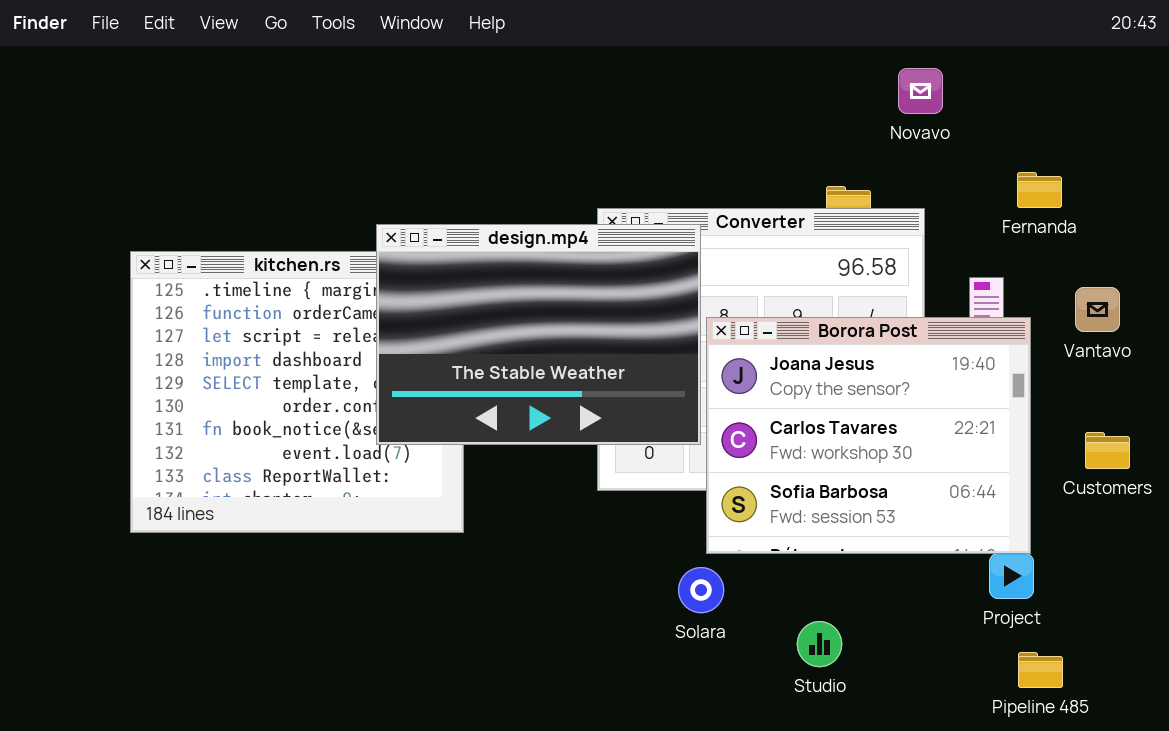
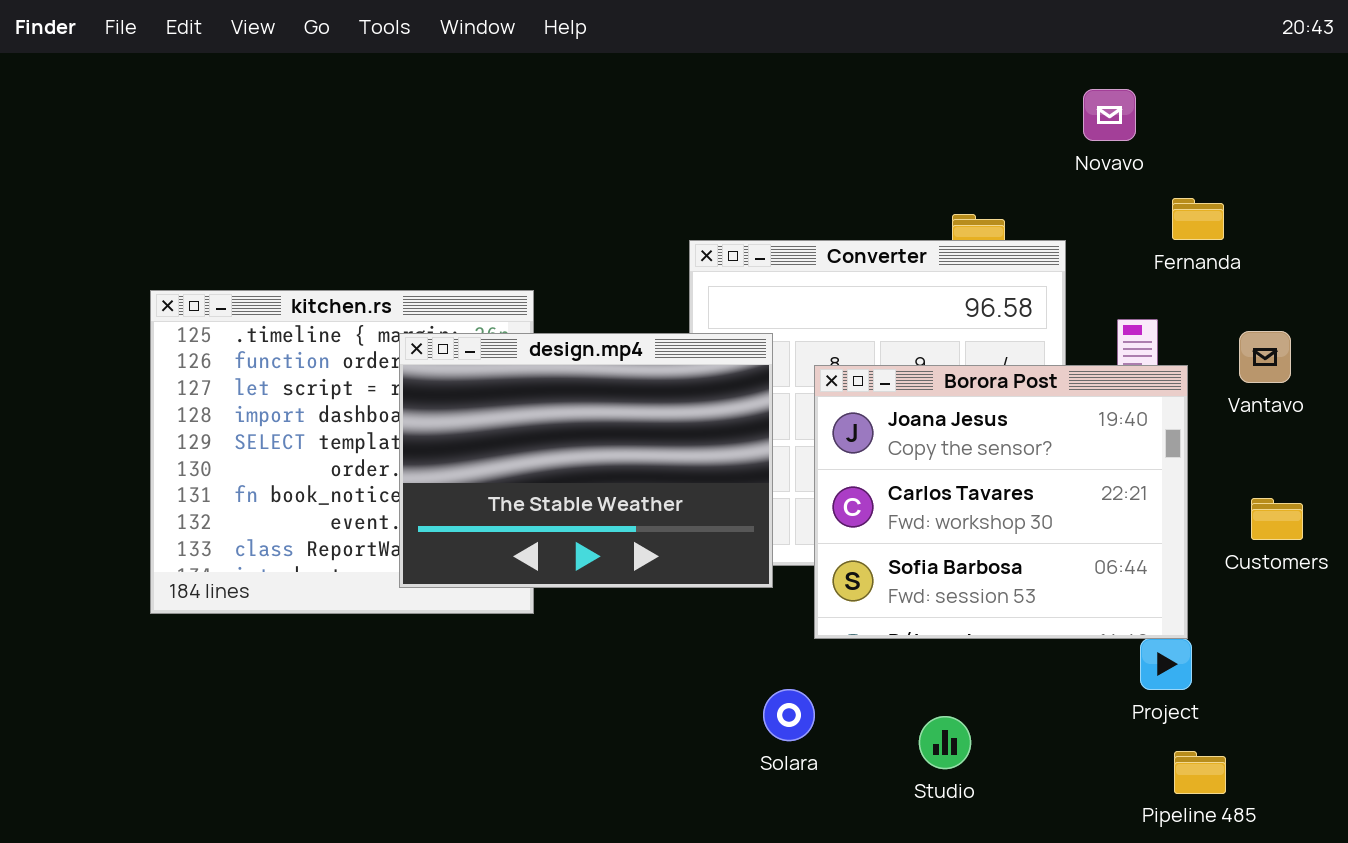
Novavo: [898,68,943,114] -> [1083,89,1136,141], moved
design.mp4: [376,224,701,445] -> [399,333,773,588], moved
Solara: [678,567,724,613] -> [763,689,815,741], moved

